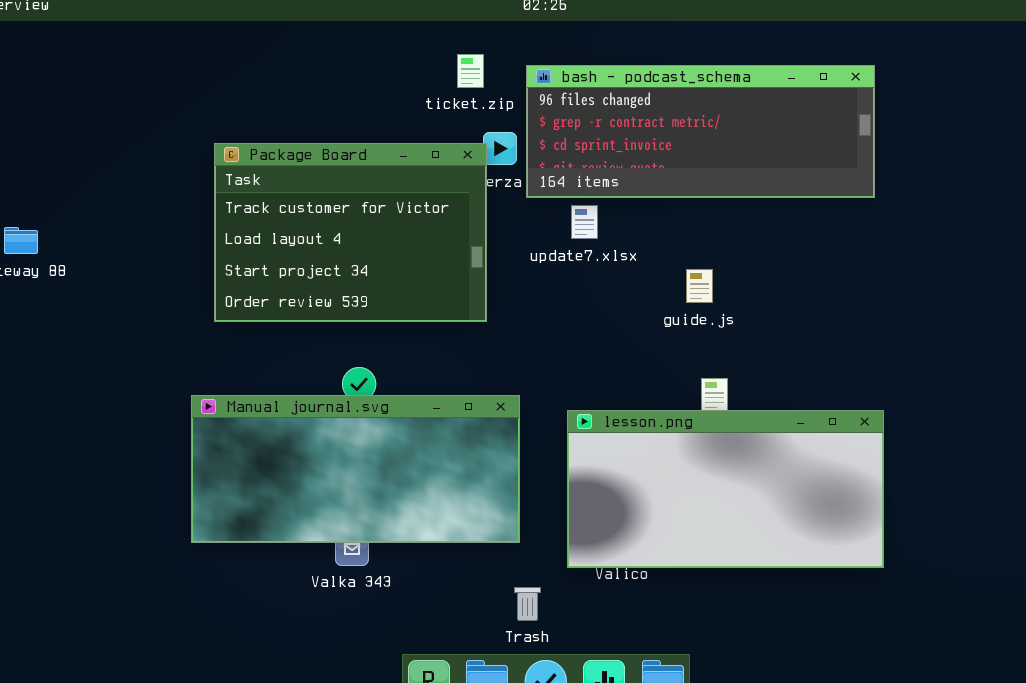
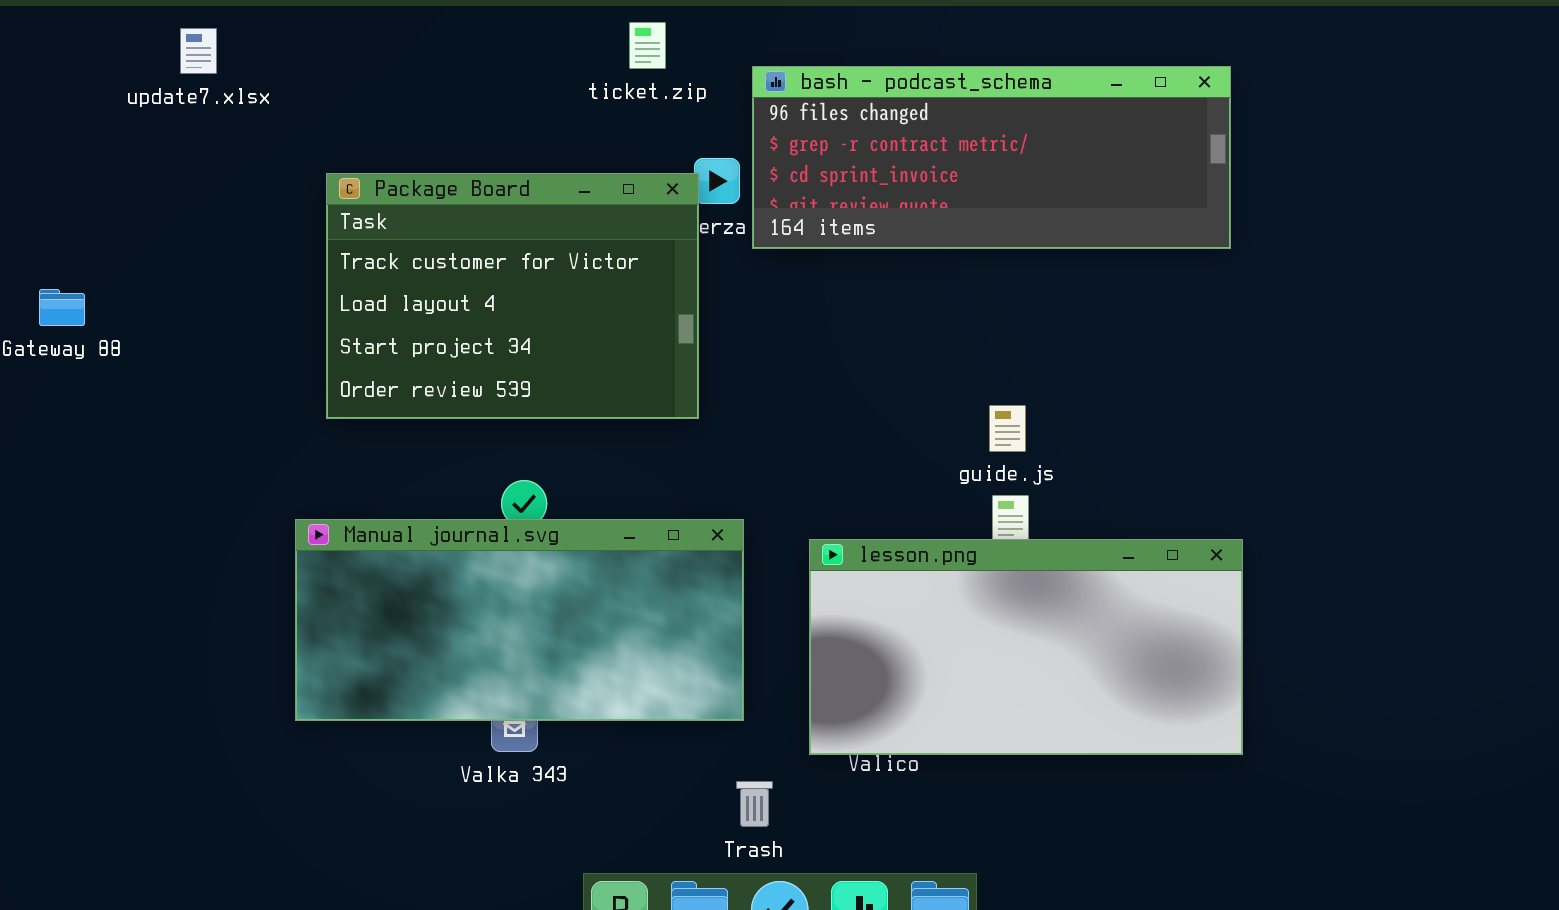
ticket.zip: [457,54,484,88] -> [629,22,666,69], moved
update7.xlsx: [571,205,598,239] -> [180,28,217,74], moved
guide.js: [686,269,713,303] -> [989,405,1026,452], moved

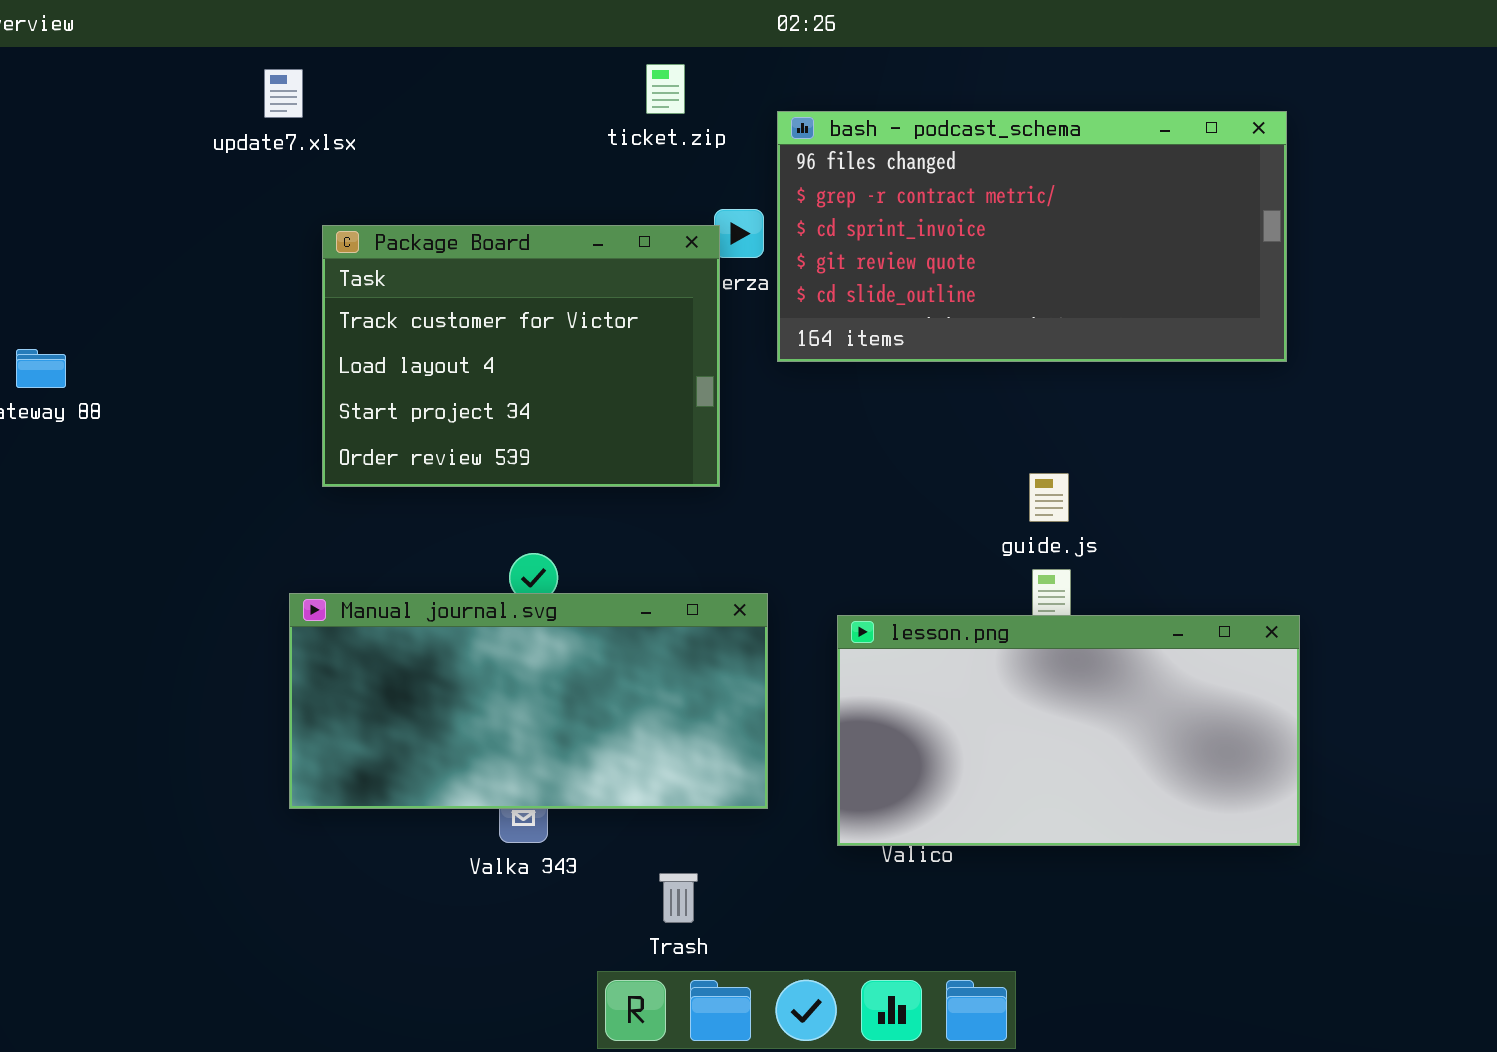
update7.xlsx: [180,28,217,74] -> [264,69,303,118], moved
bash - podcast_schema: [752,66,1231,249] -> [777,111,1287,362], resized
Trash: [736,781,773,827] -> [659,873,698,923], moved

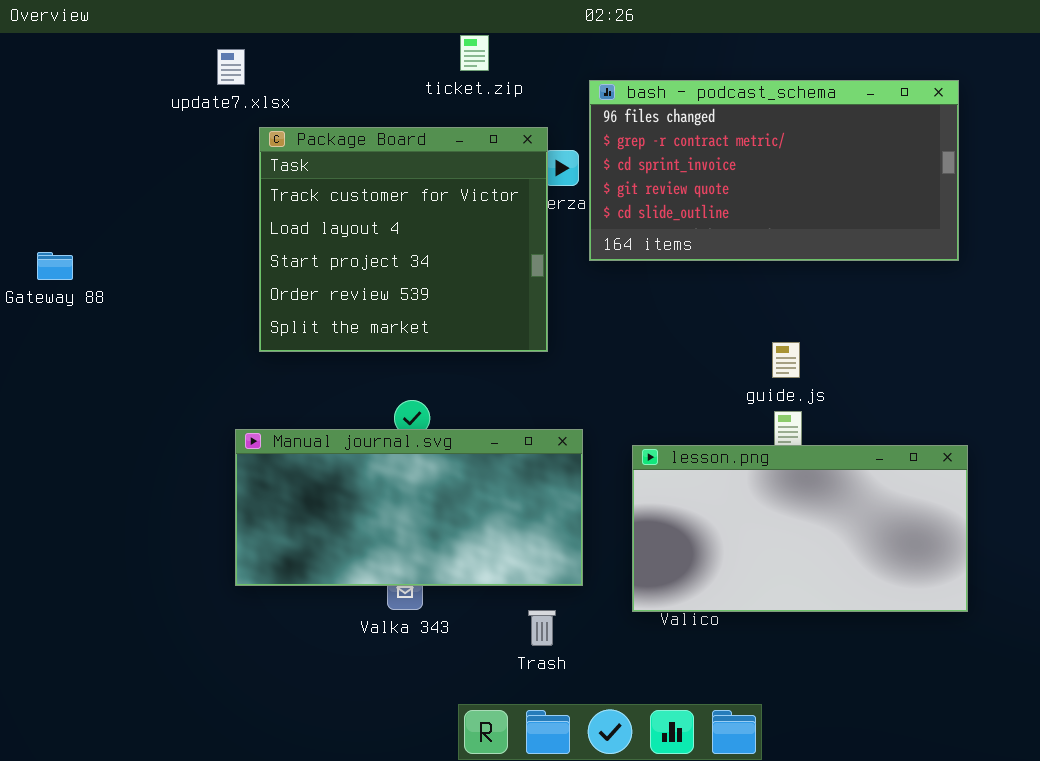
ticket.zip: [646,64,685,114] -> [460,35,489,71], moved
Package Board: [322,225,720,487] -> [259,127,548,352], resized
Trash: [659,873,698,923] -> [528,610,556,646], moved

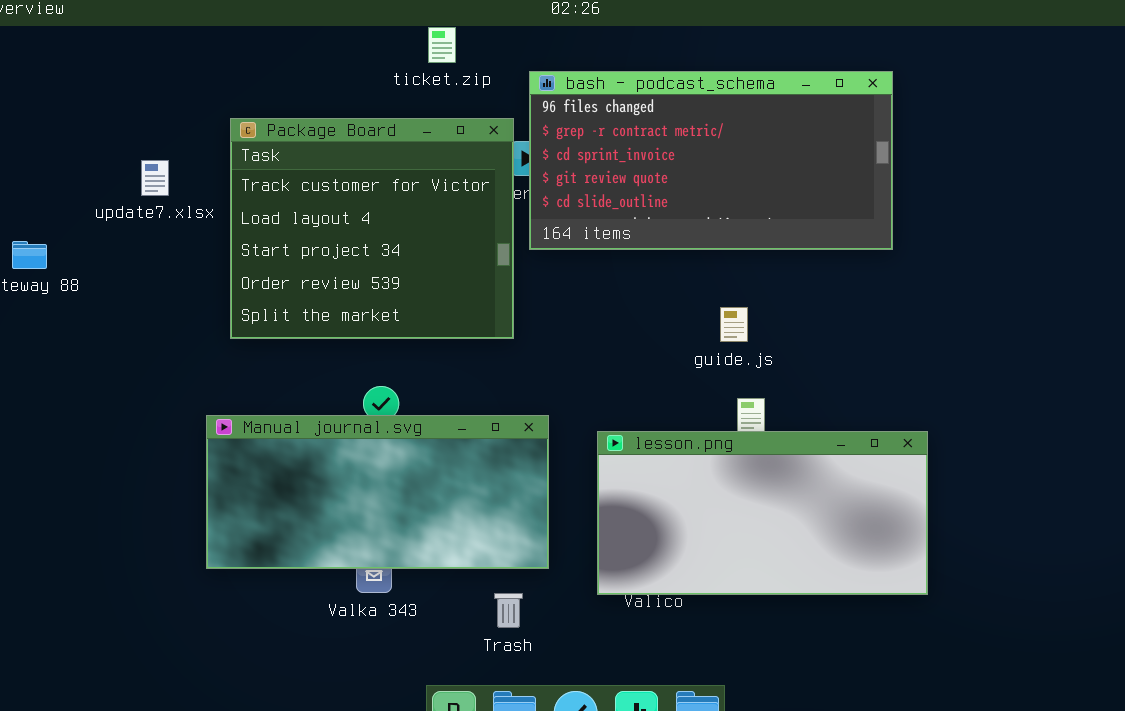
update7.xlsx: [217,49,245,85] -> [141,160,169,196], moved
bash - podcast_schema: [589,80,959,261] -> [529,71,893,250], moved
guide.js: [772,342,800,378] -> [720,307,748,342], moved

